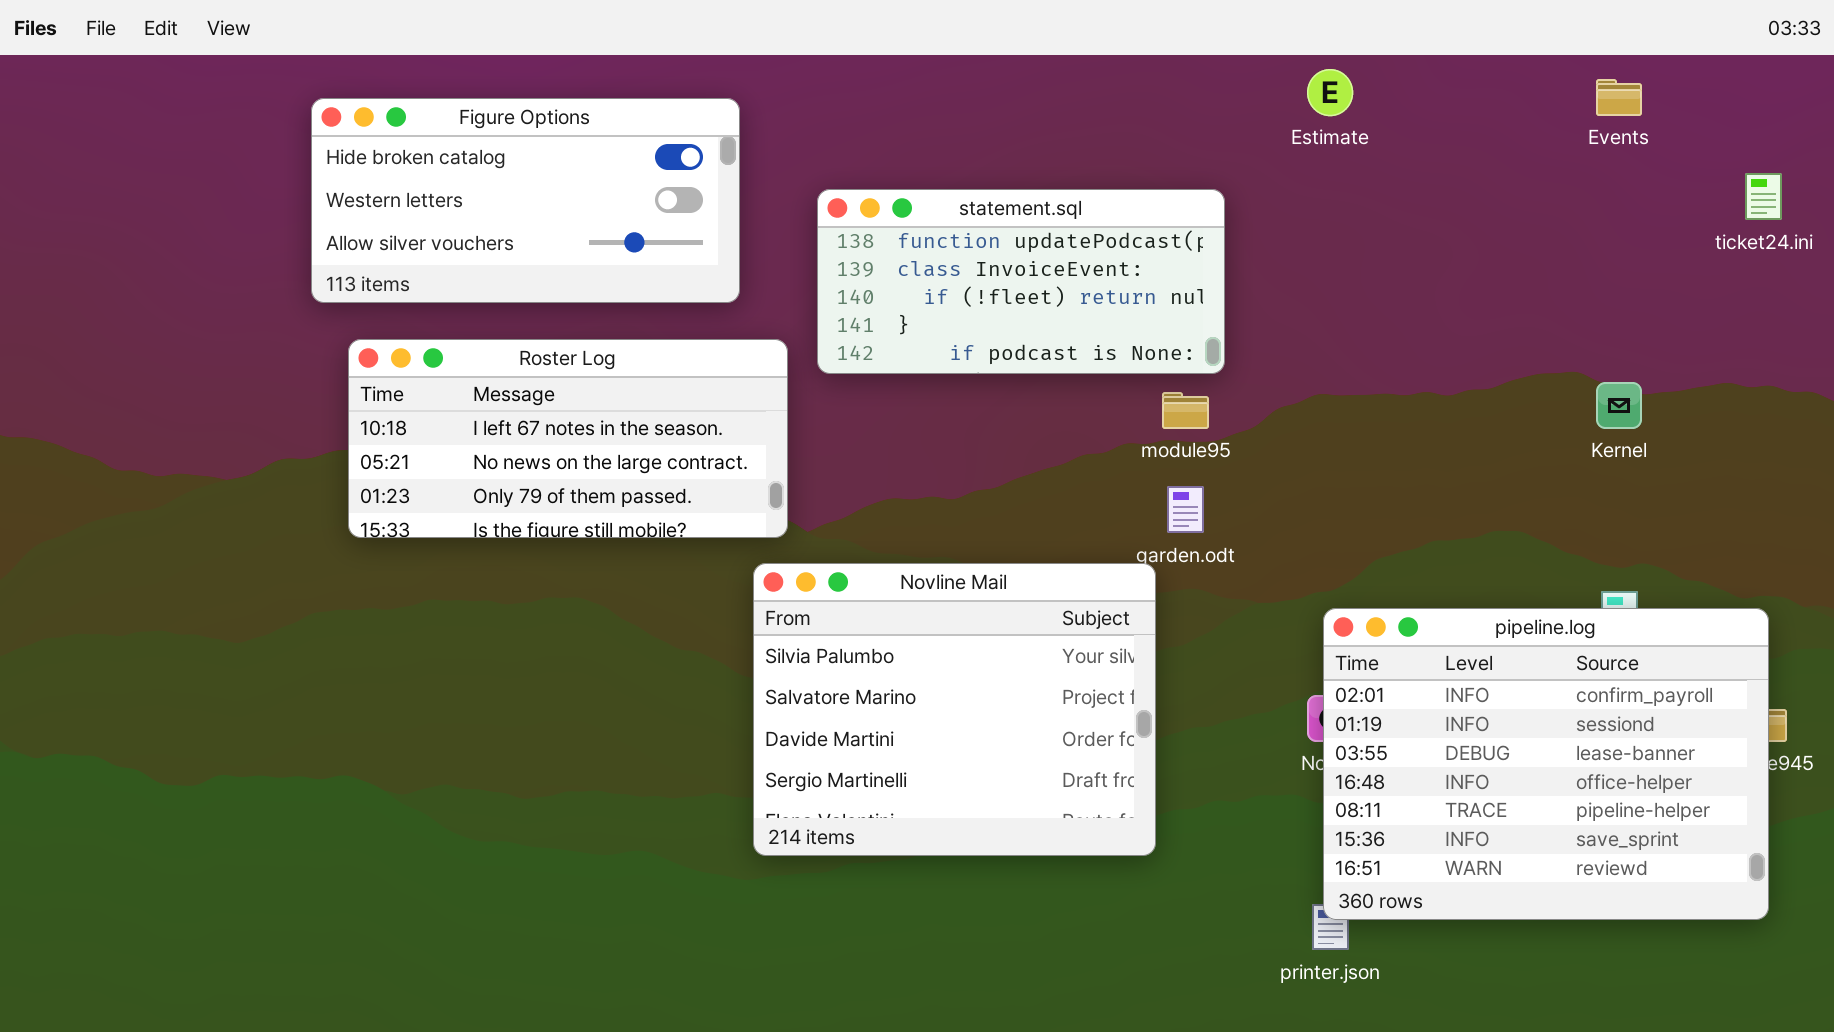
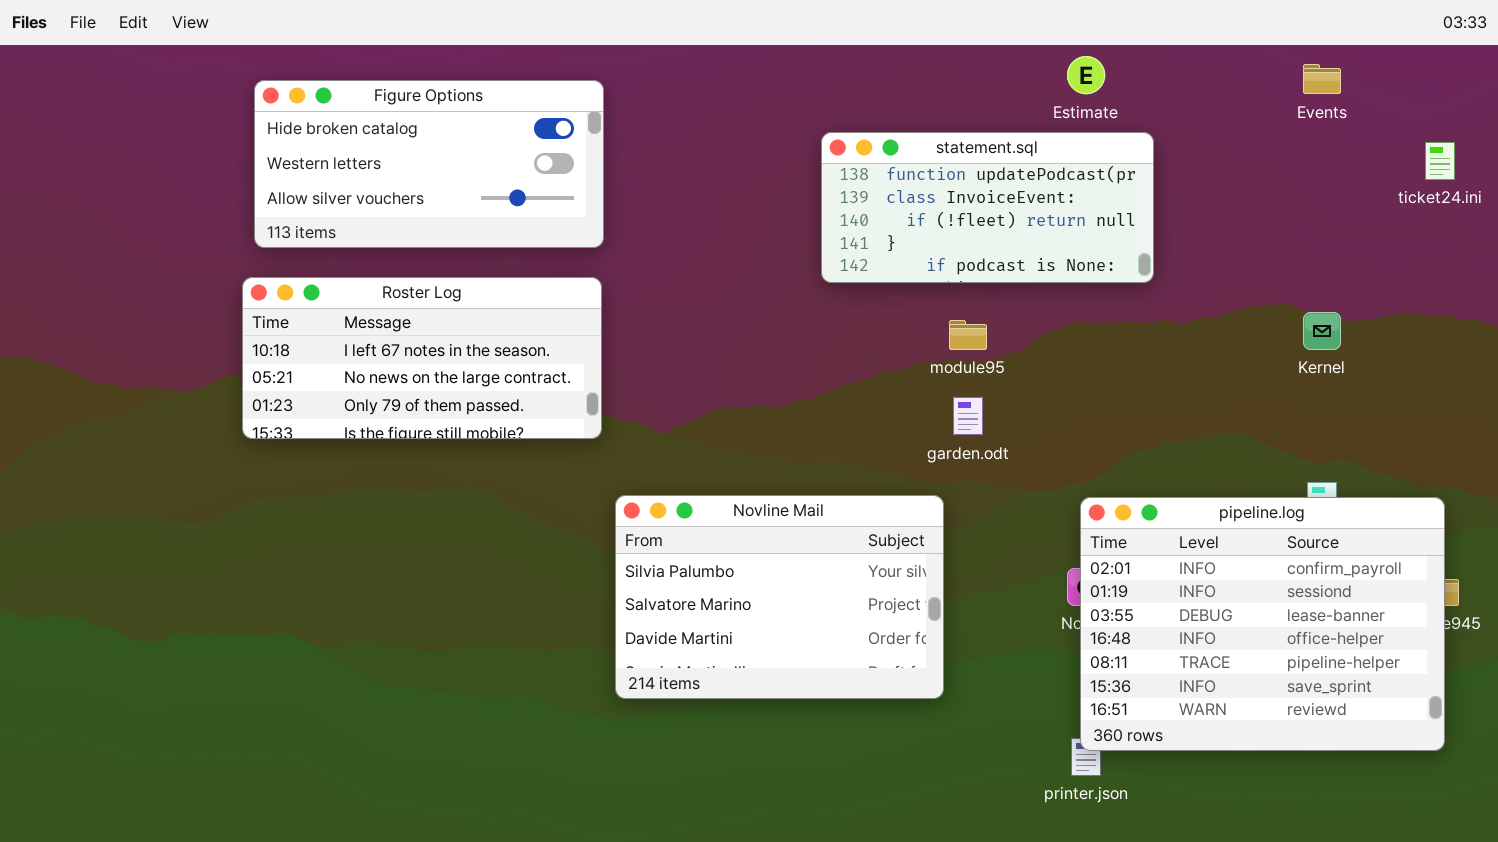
statement.sql: [817,189,1225,374] -> [821,132,1154,283], moved
Roster Log: [348,339,788,538] -> [242,277,602,439], moved
Novline Mail: [753,563,1156,856] -> [615,495,944,699], resized

